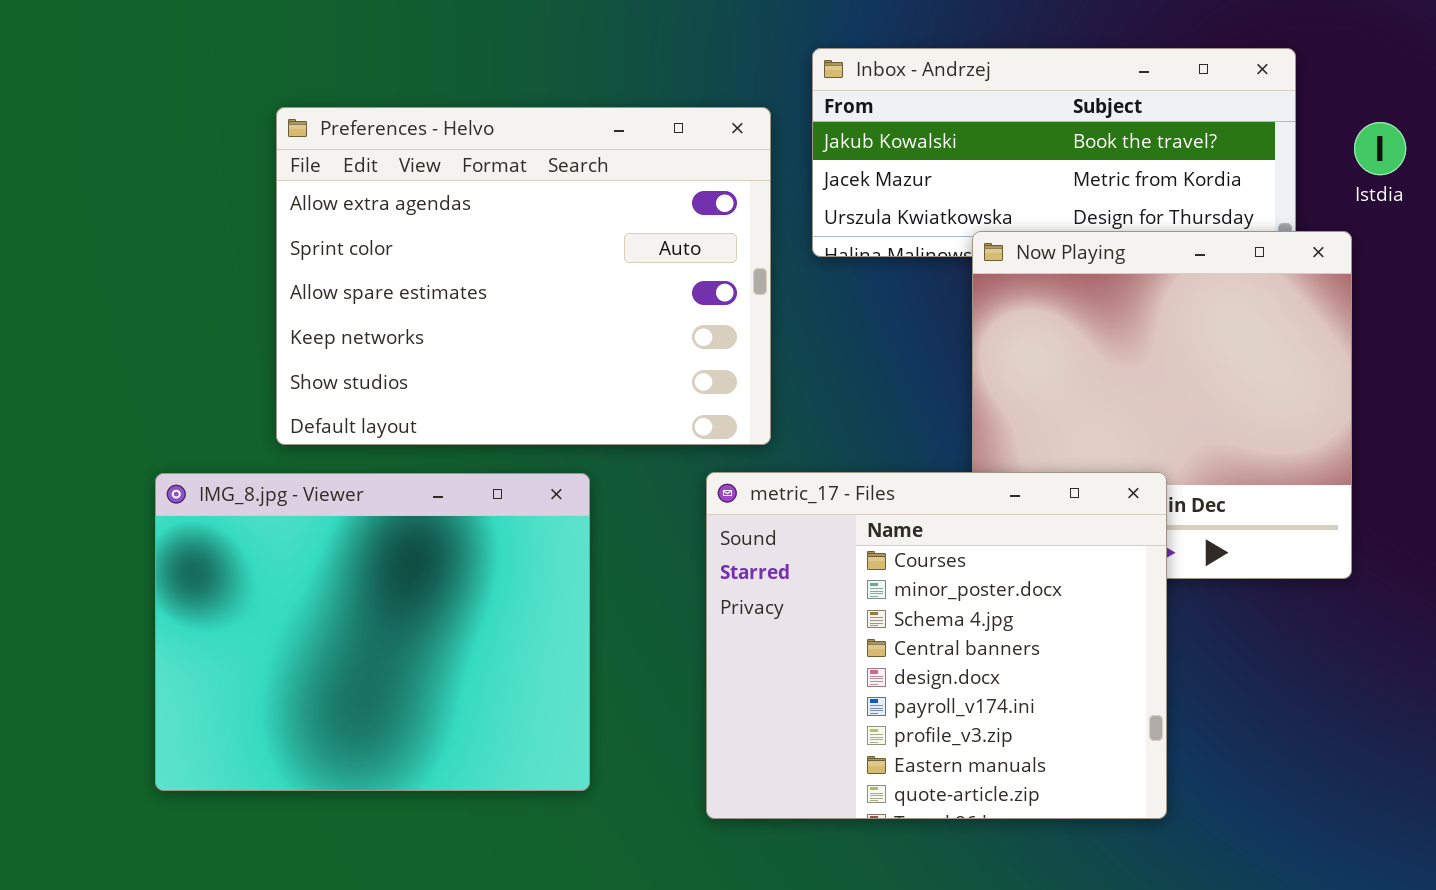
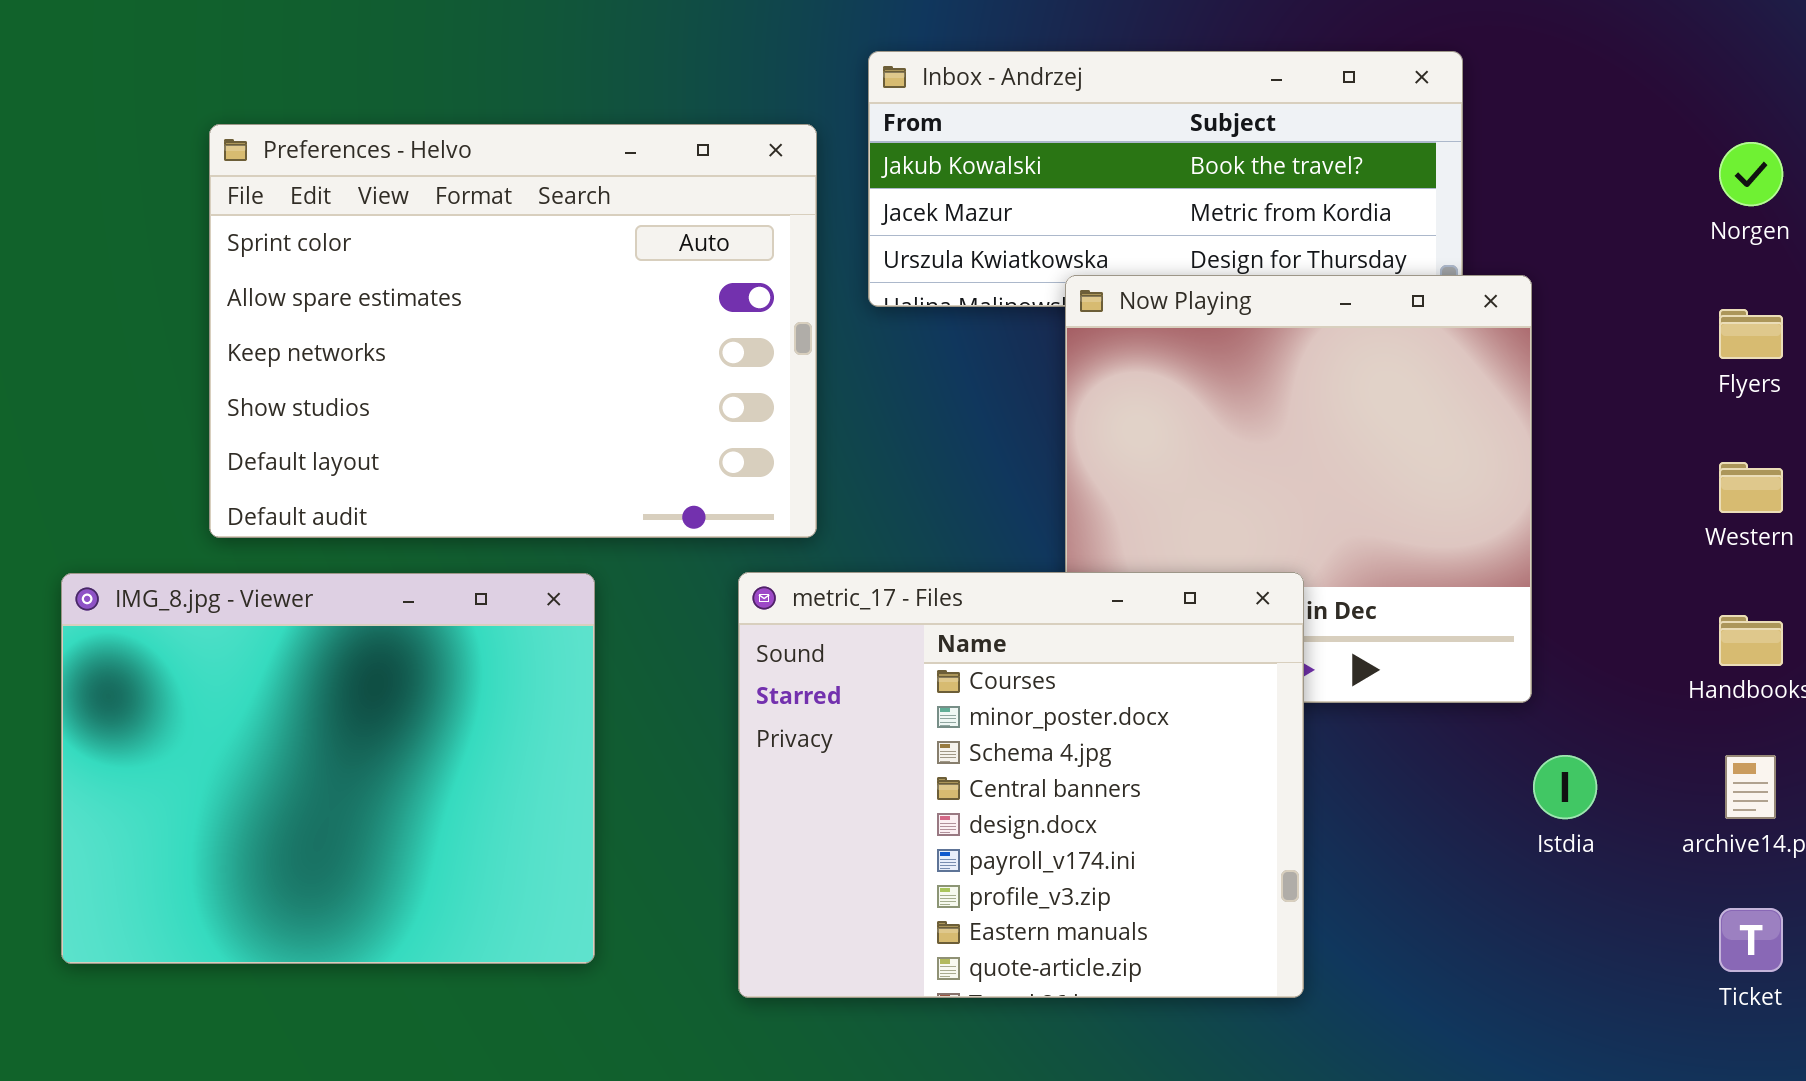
Preferences - Helvo: [276,107,771,445] -> [209,124,817,538], scrolled down 1 row
Istdia: [1354,122,1406,175] -> [1533,755,1597,819], moved

